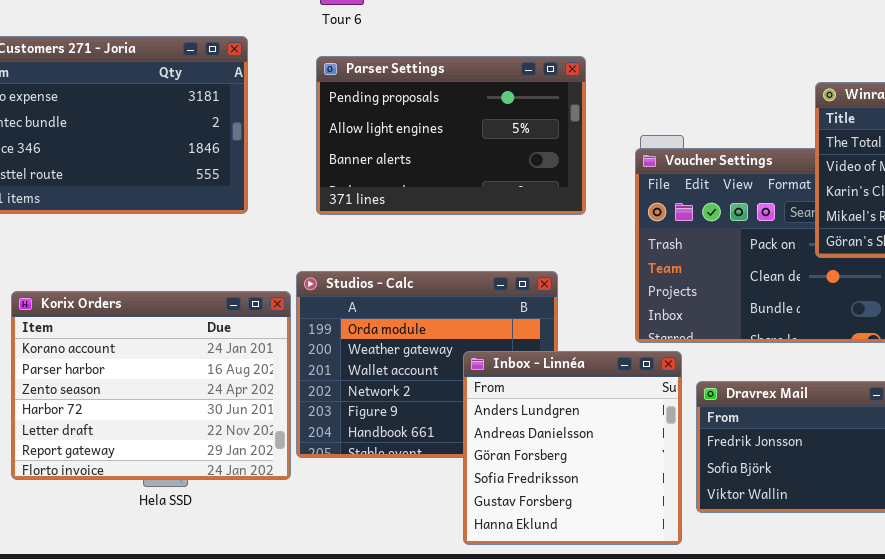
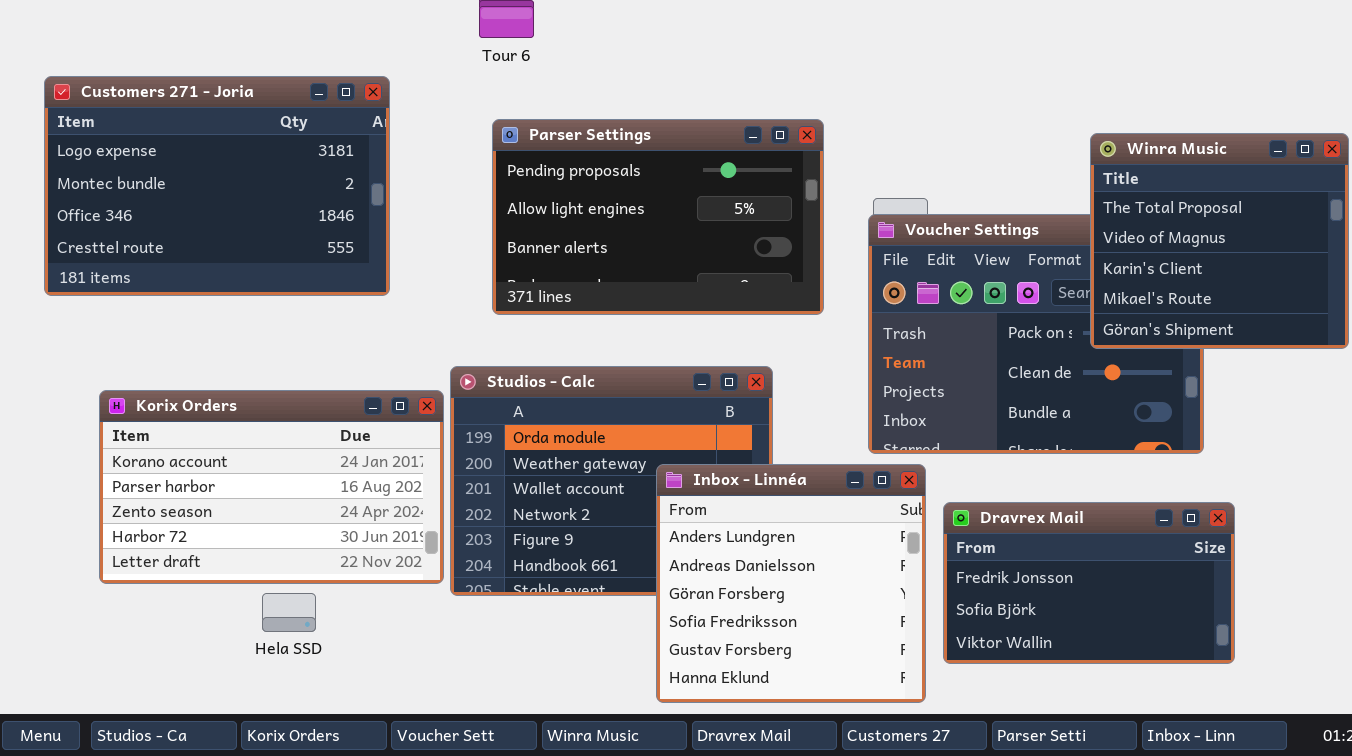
Parser Settings: [316,56,586,215] -> [492,119,824,315], moved
Korix Orders: [11,291,291,480] -> [99,390,444,584], resized

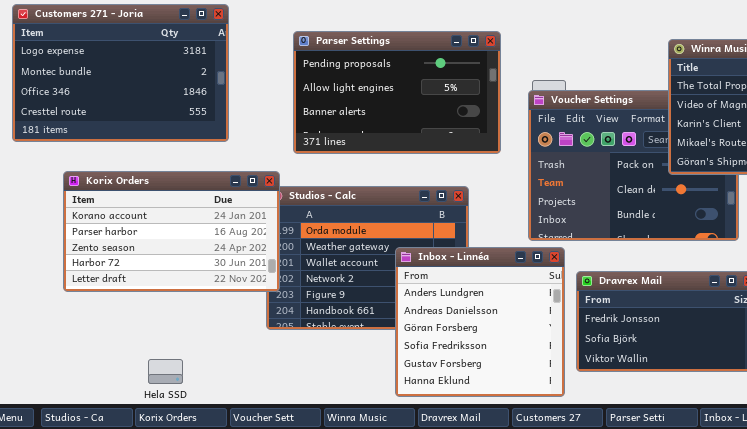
Korix Orders: [99,390,444,584] -> [63,171,280,292], moved
Hela SSD: [262,593,316,632] -> [148,359,183,384], moved

